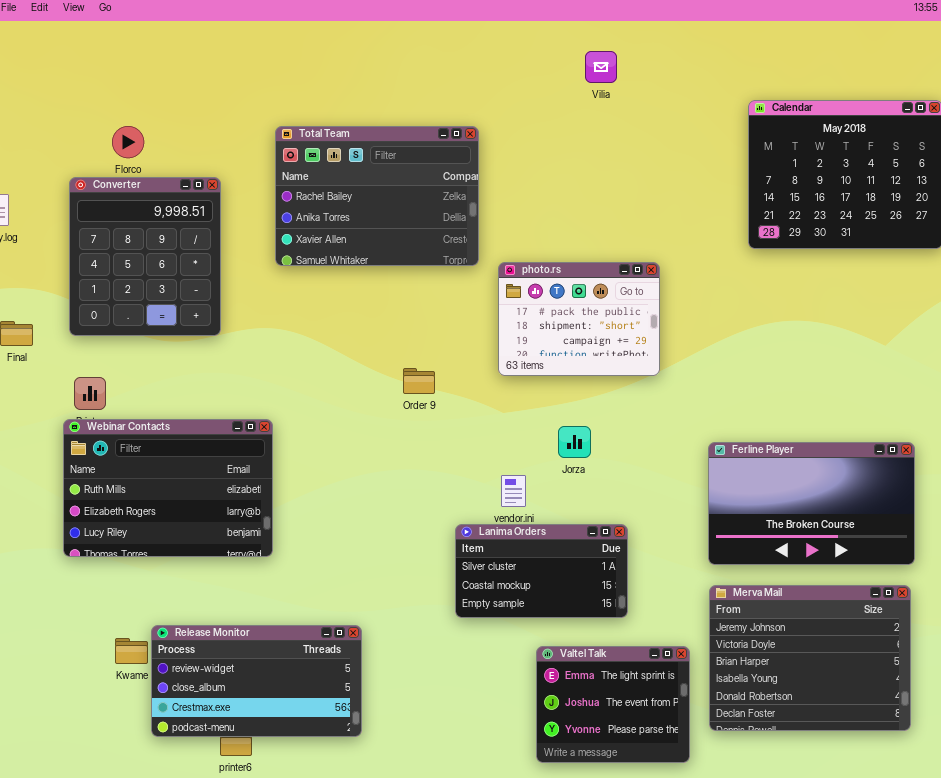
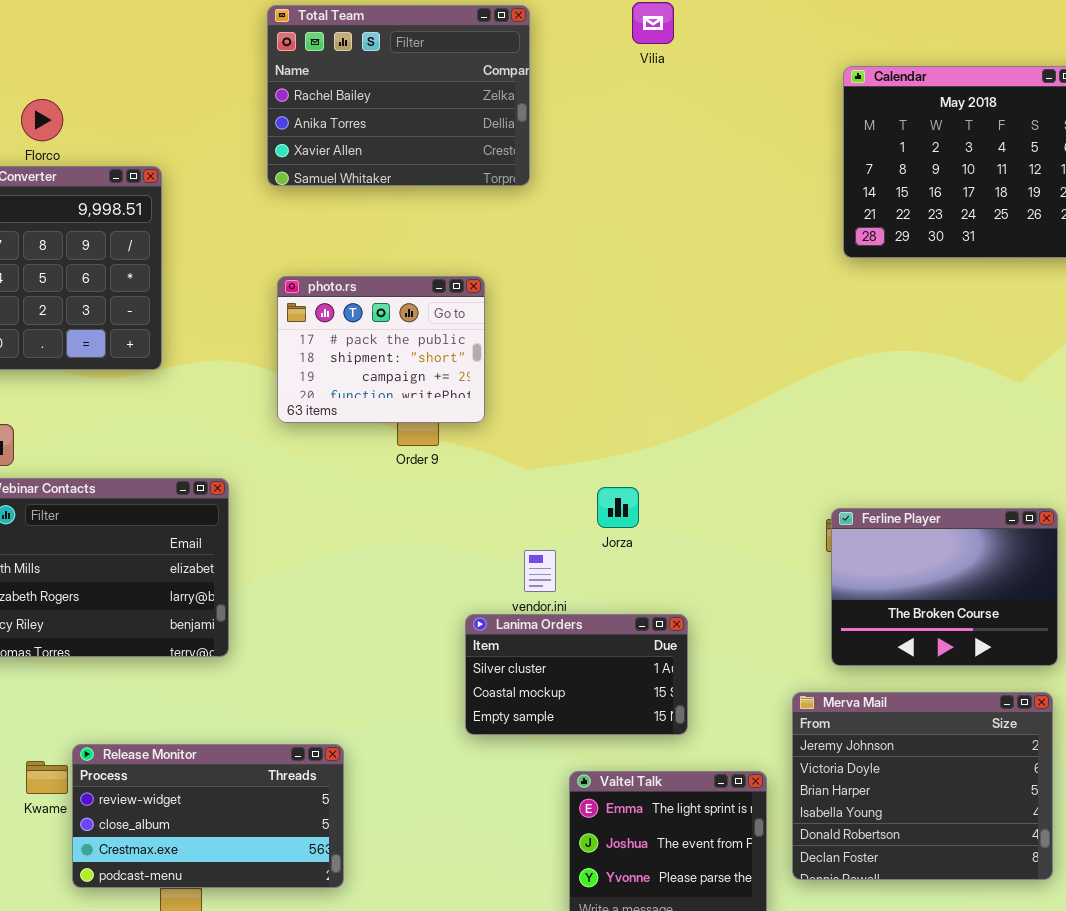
Total Team: [275,126,479,266] -> [267,5,530,186], moved
photo.rs: [498,262,660,376] -> [277,276,485,423], moved
Ferline Player: [708,442,915,565] -> [831,508,1058,666], resized

